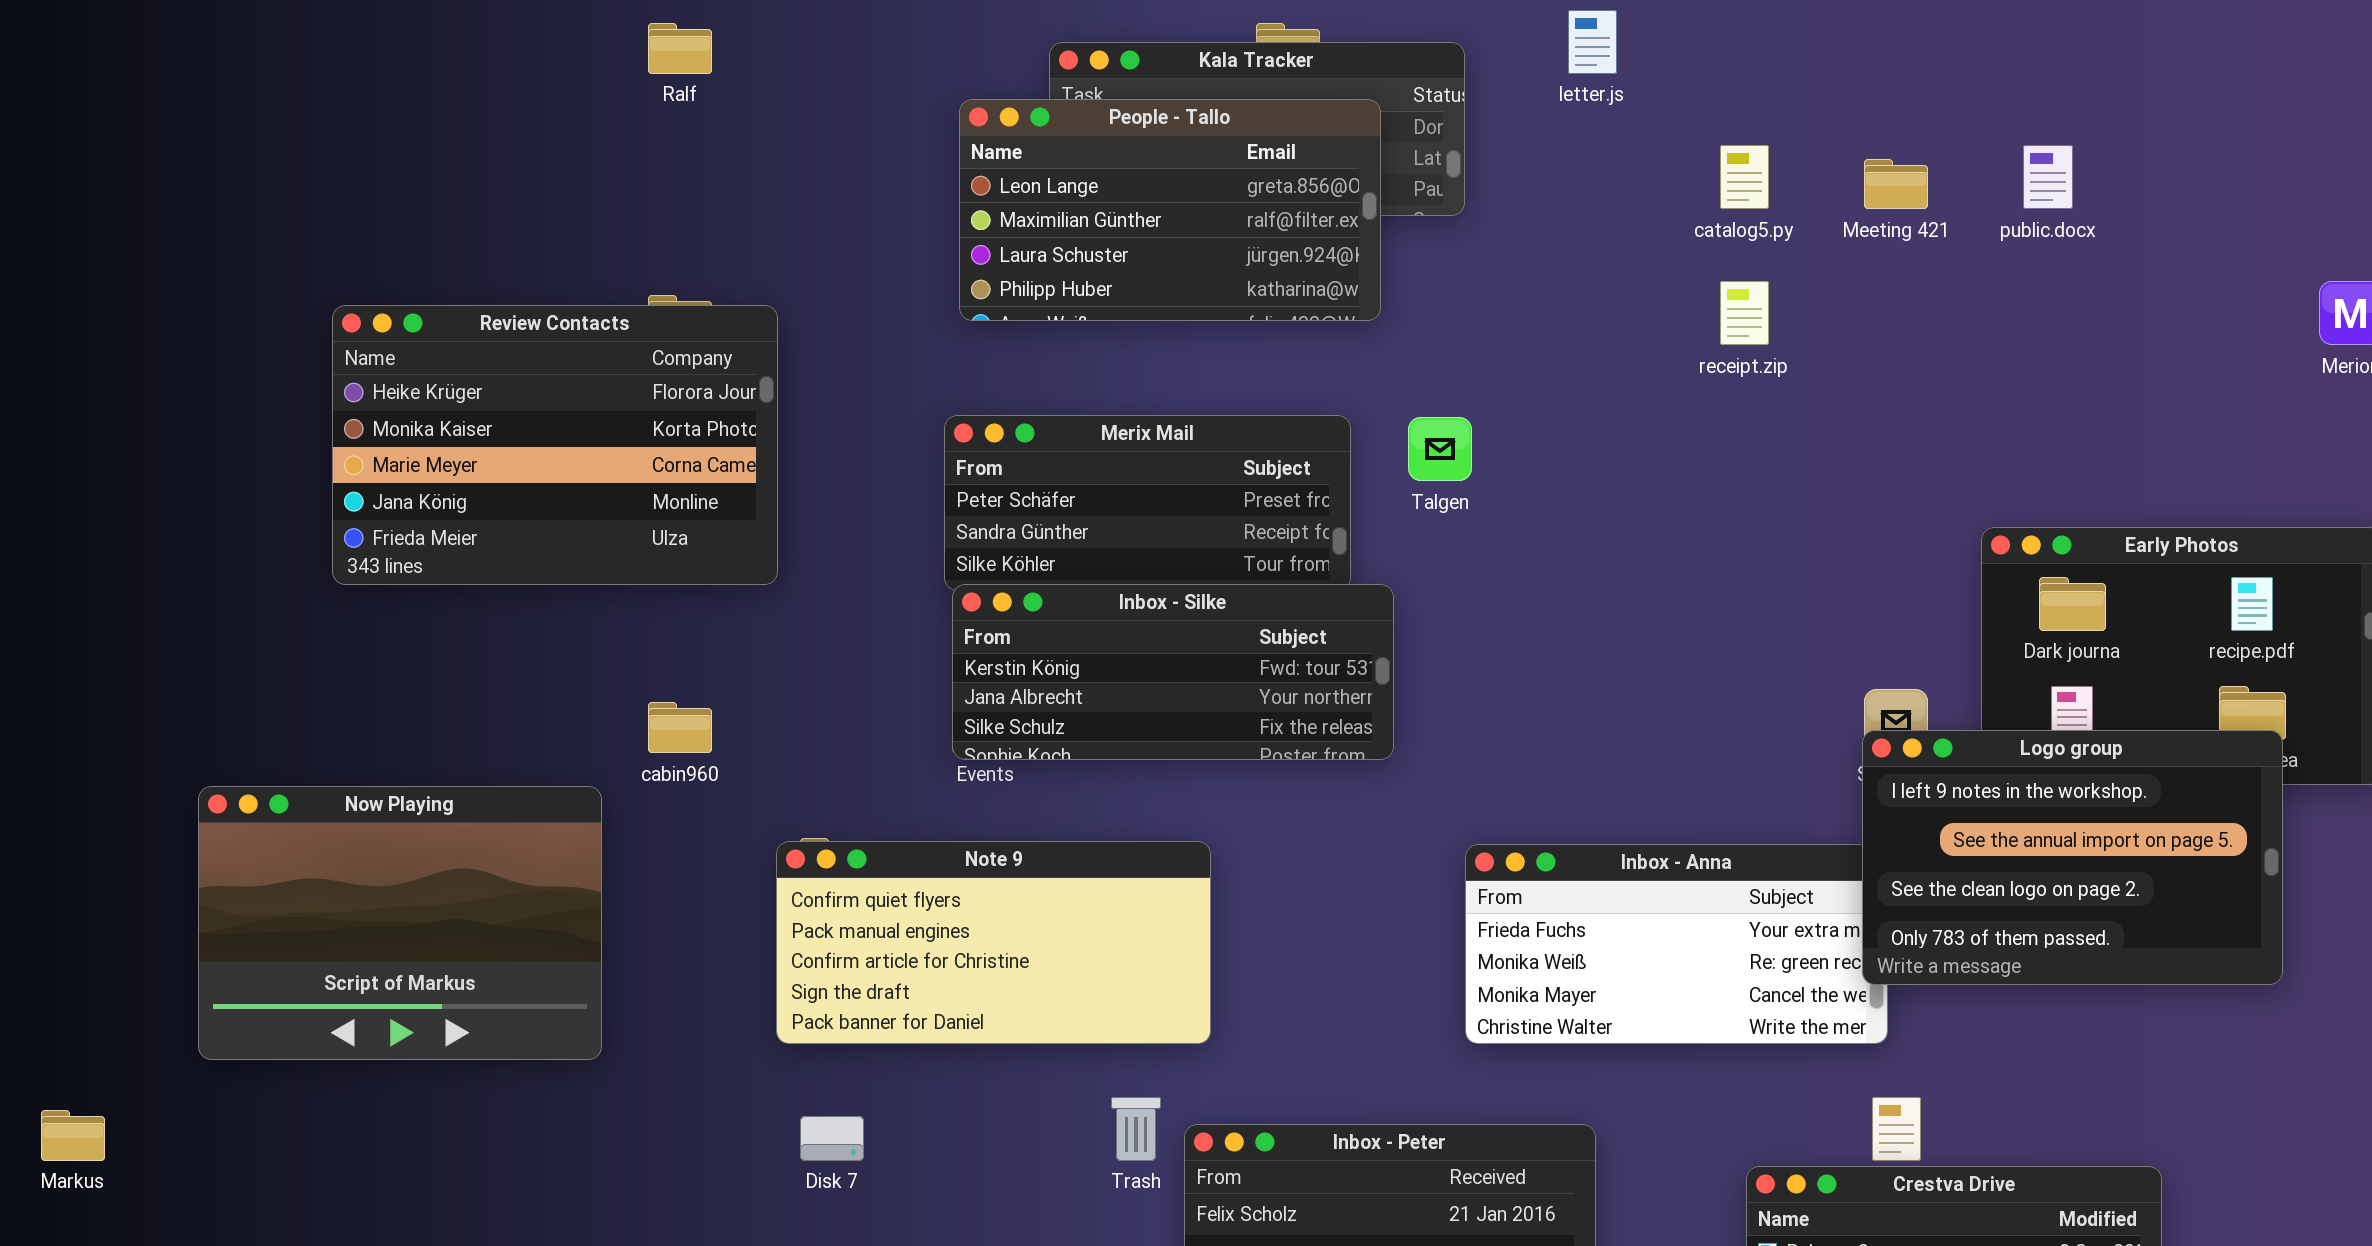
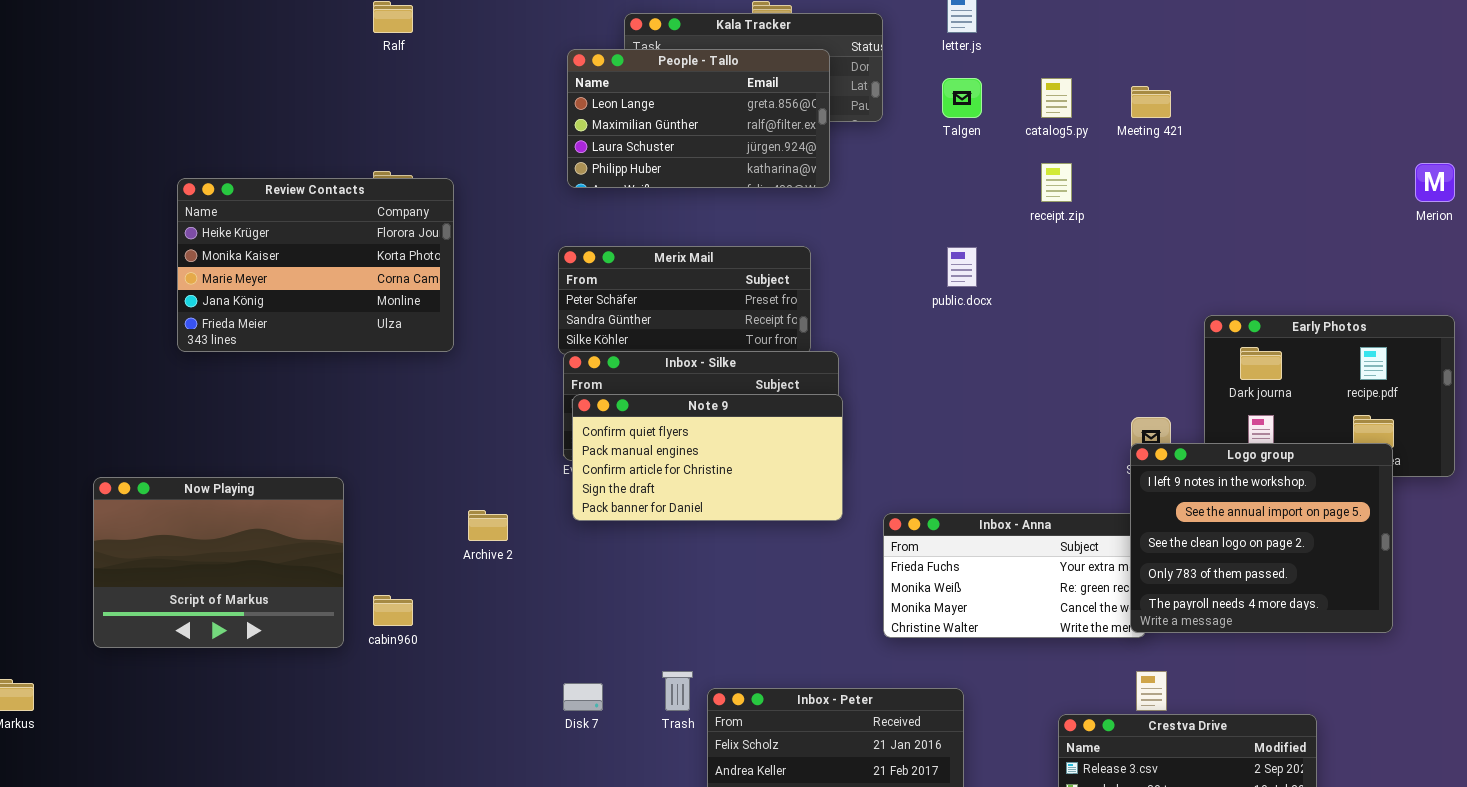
public.docx: [2023,145,2073,209] -> [947,247,977,287], moved
Talgen: [1408,417,1472,481] -> [942,78,982,118], moved
cabin960: [648,702,712,753] -> [373,595,413,626], moved
Logo group: [1862,730,2283,985] -> [1130,443,1393,633], resized
Note 9: [776,841,1211,1044] -> [572,394,843,521], moved
Disk 7: [800,1116,864,1161] -> [563,683,603,711], moved

